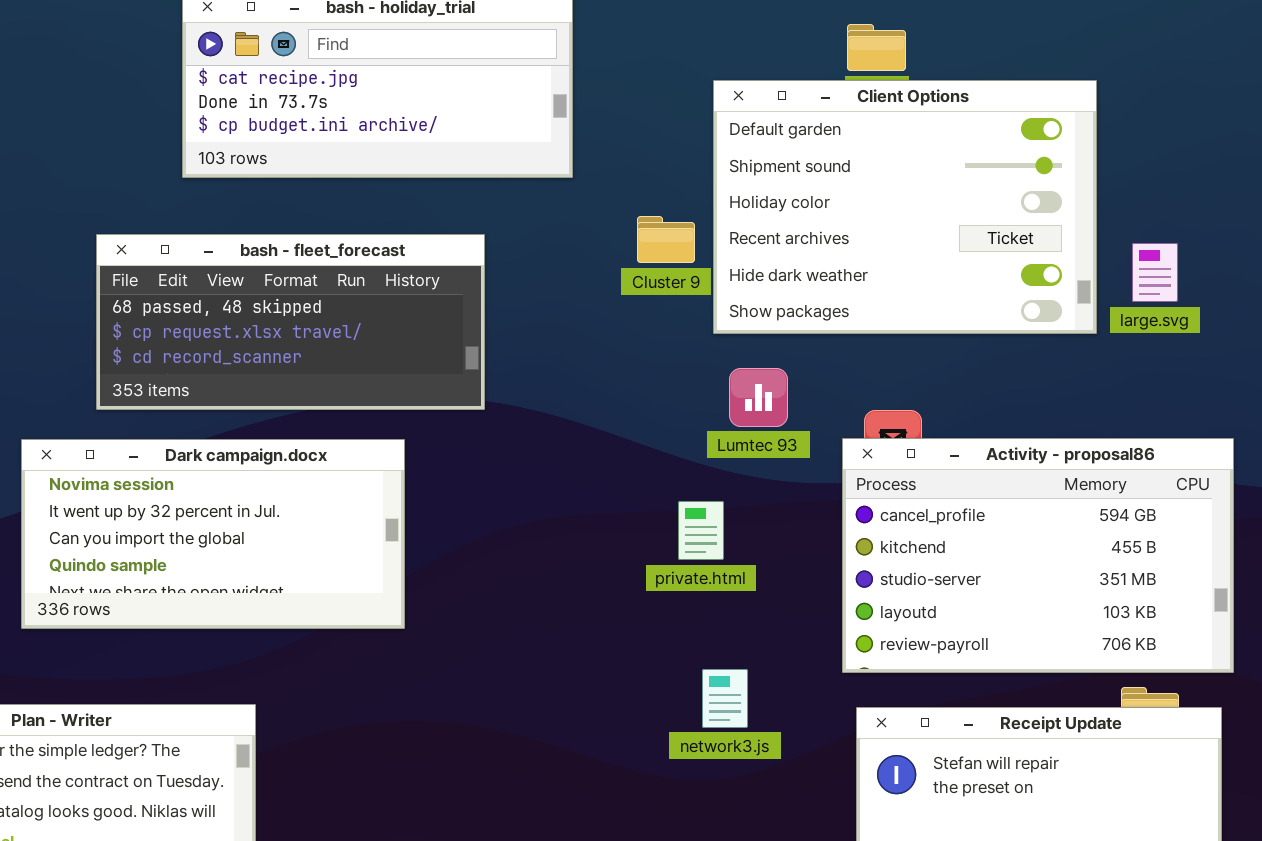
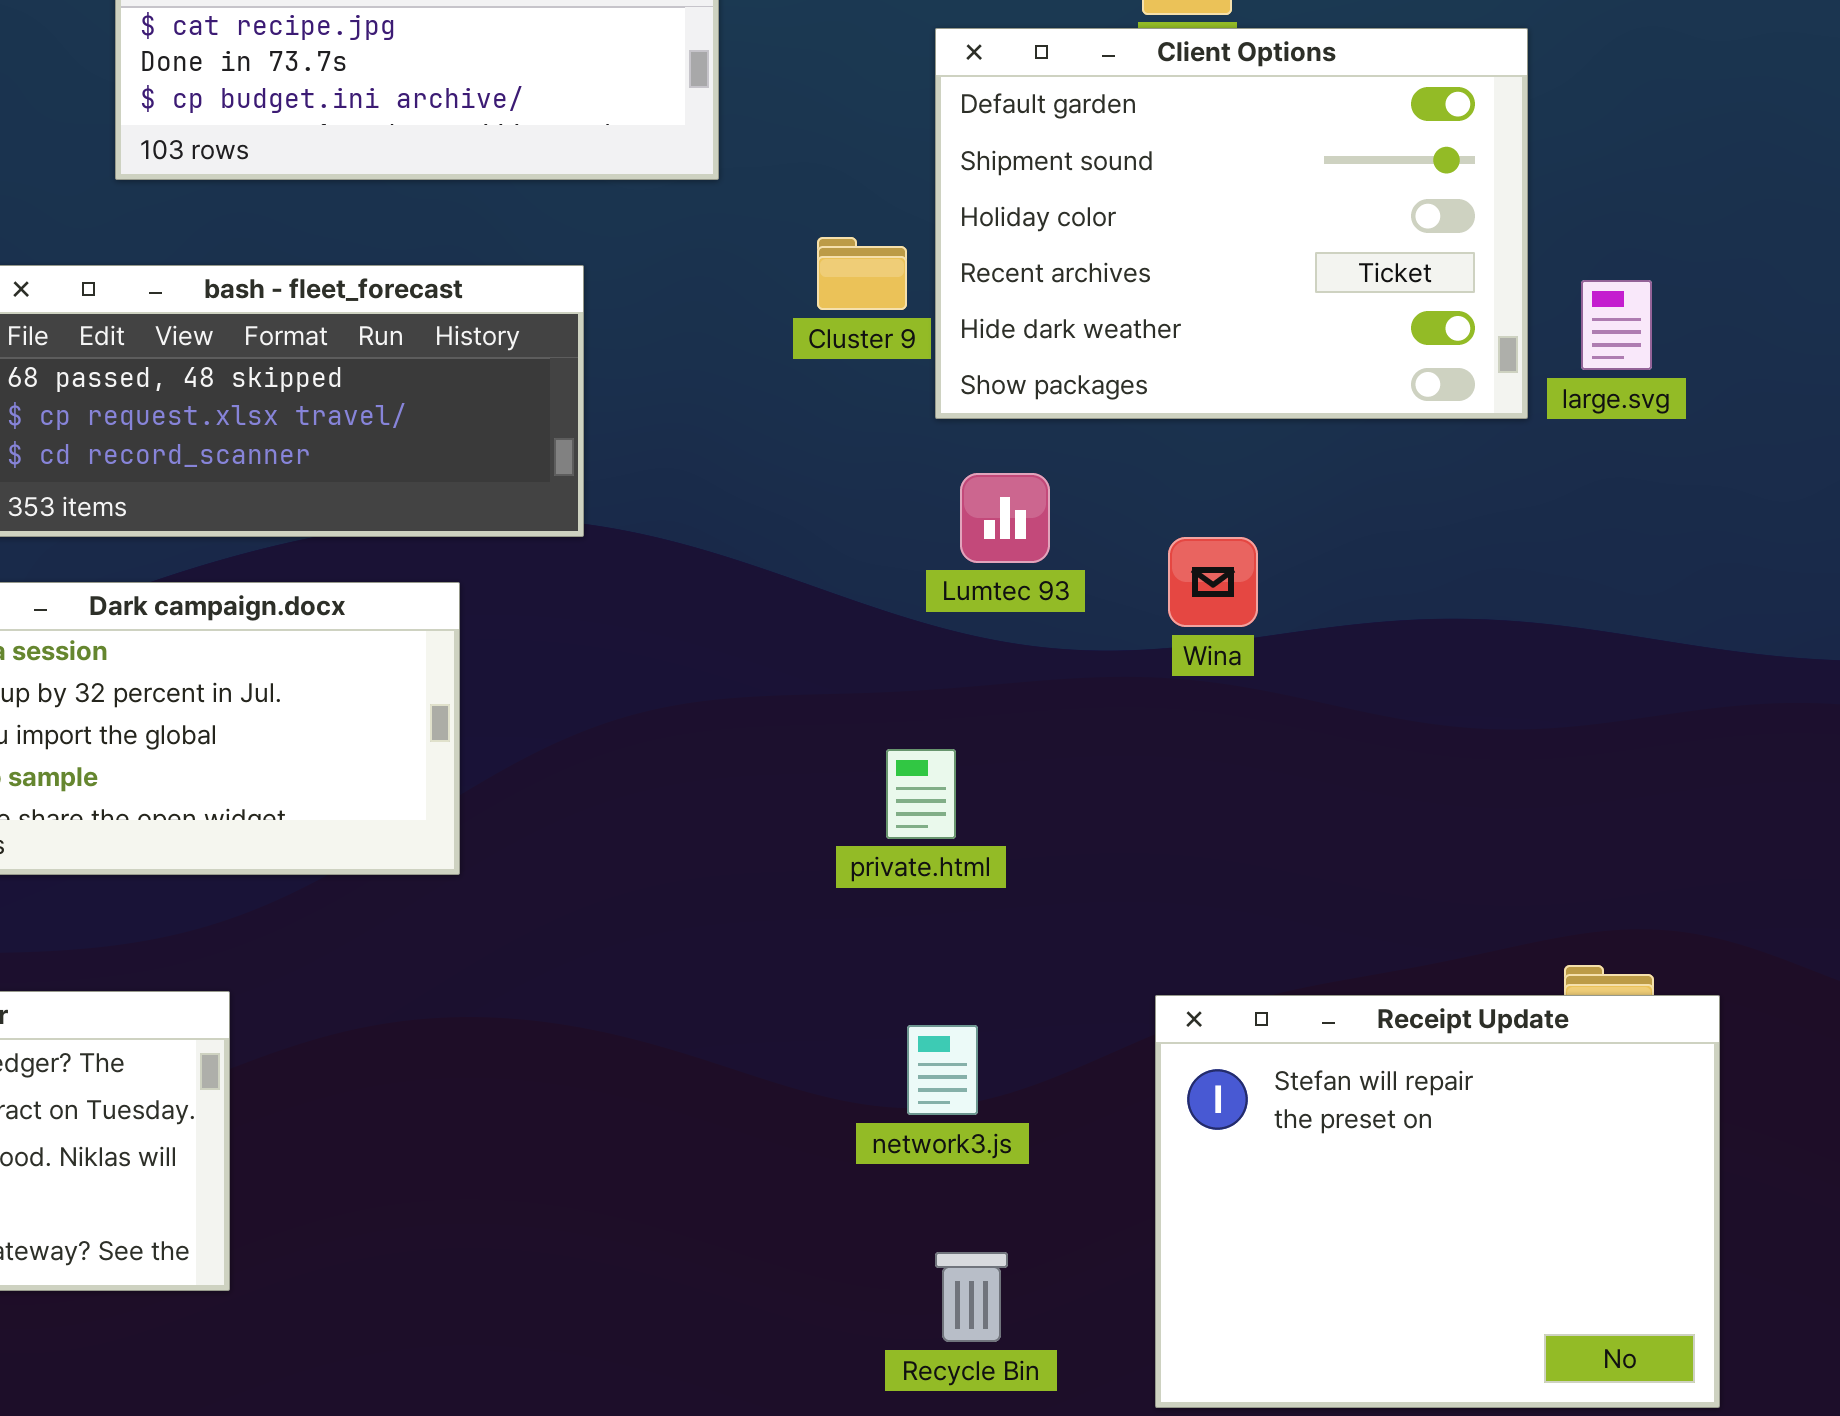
Activity - proposal86: [842,438,1234,673] -> none, closed
private.html: [678,501,724,560] -> [886,749,956,839], moved
network3.js: [702,669,748,728] -> [907,1025,978,1115], moved

